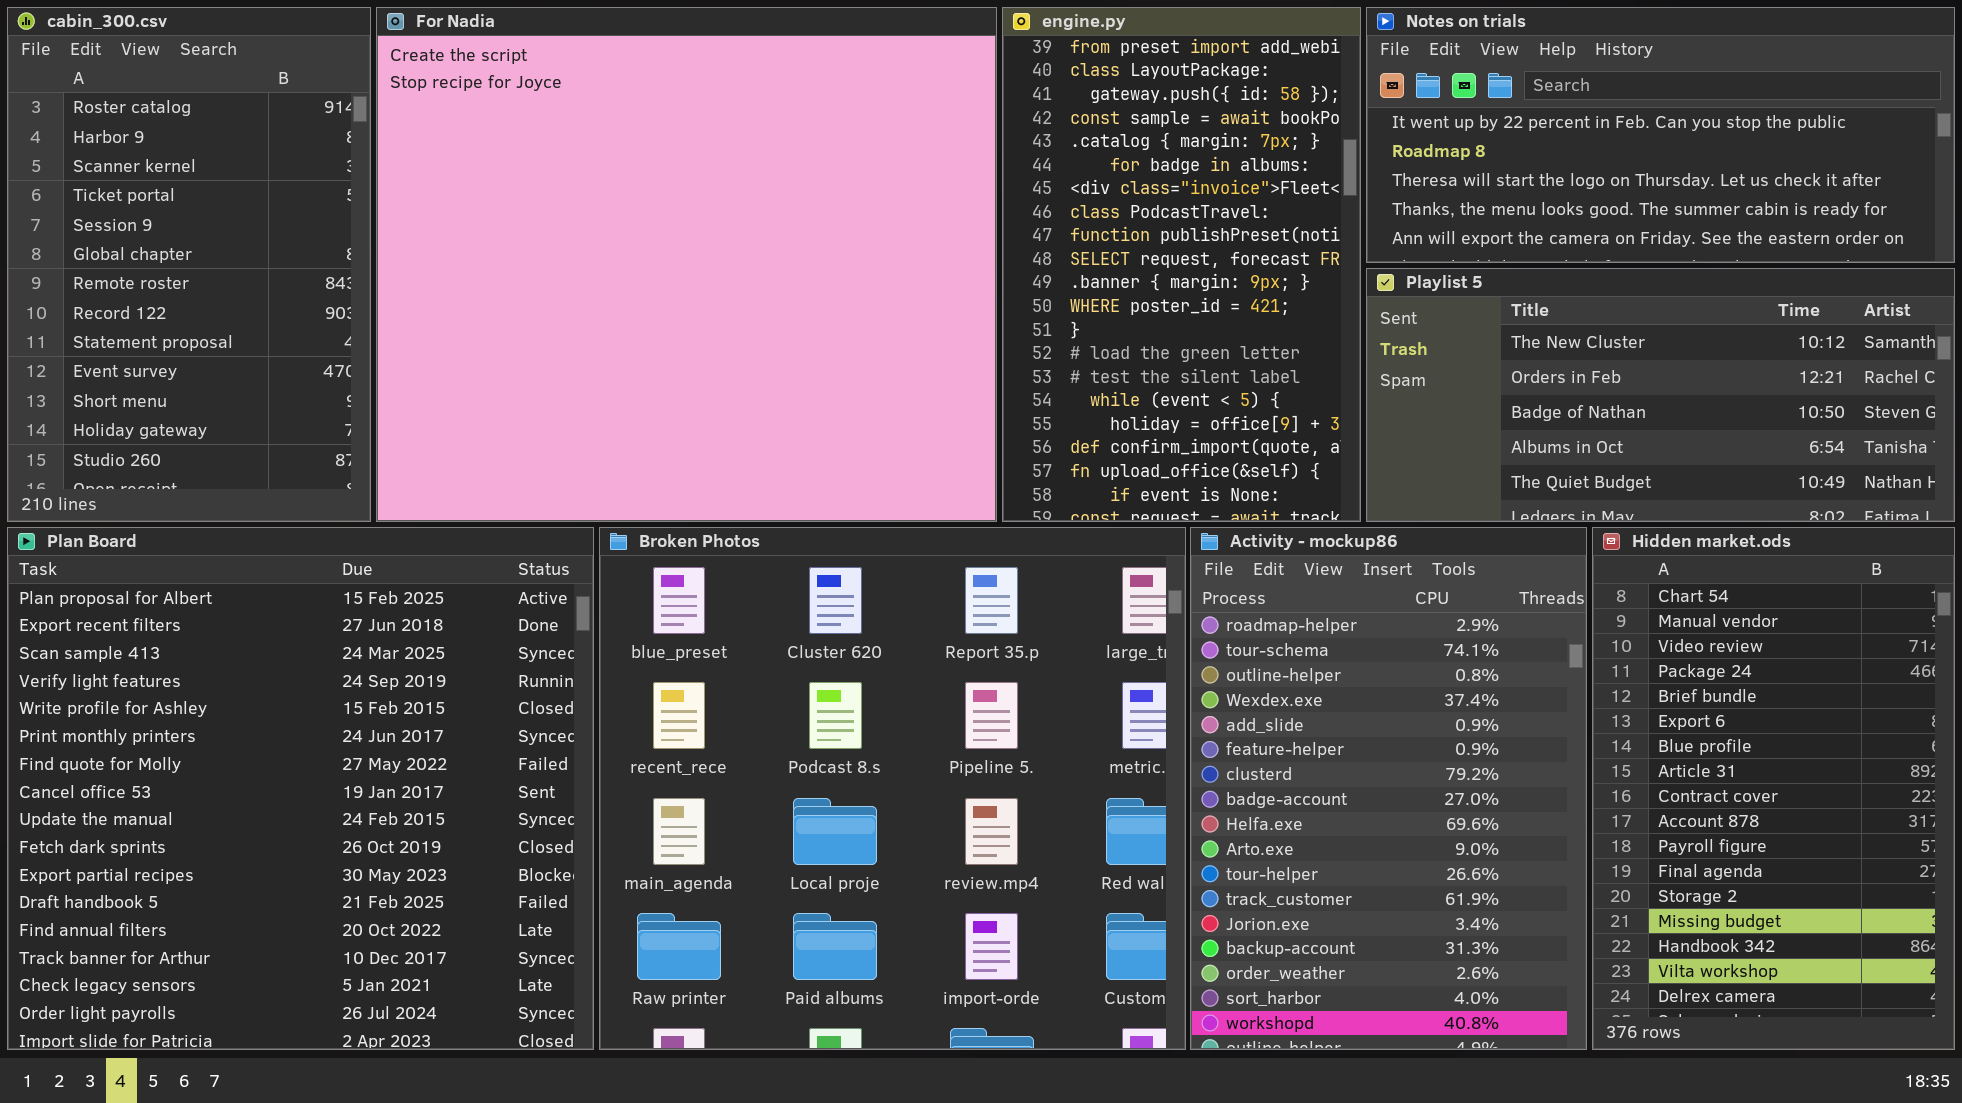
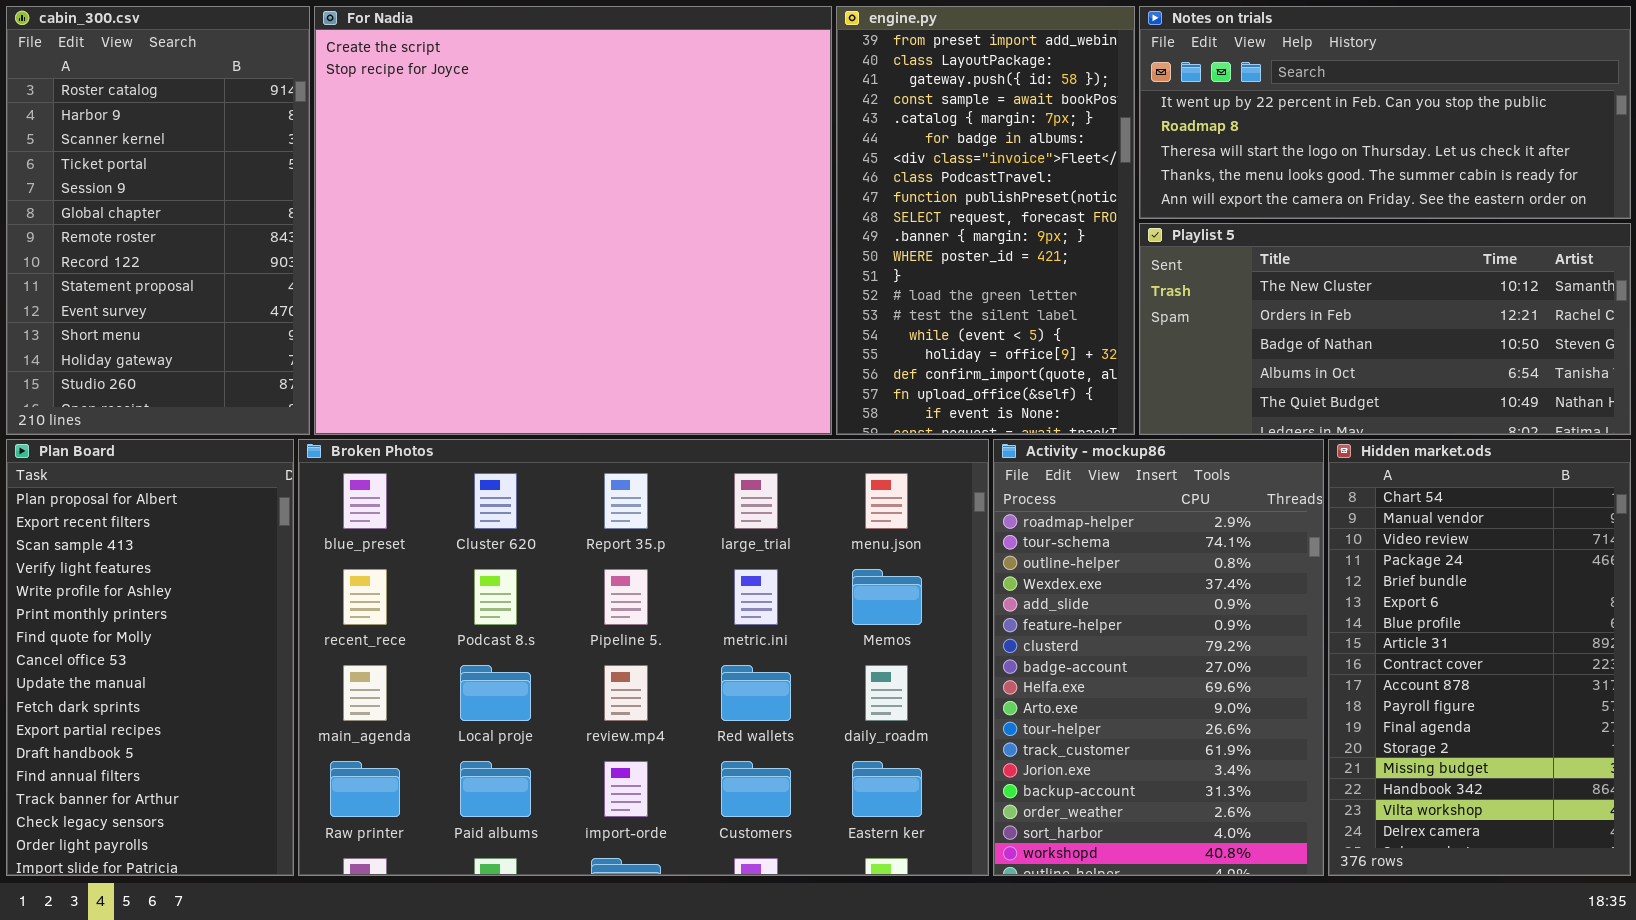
Plan Board: [7,527,594,1050] -> [6,439,294,876], resized
Broken Photos: [599,527,1186,1050] -> [298,439,989,876], resized

